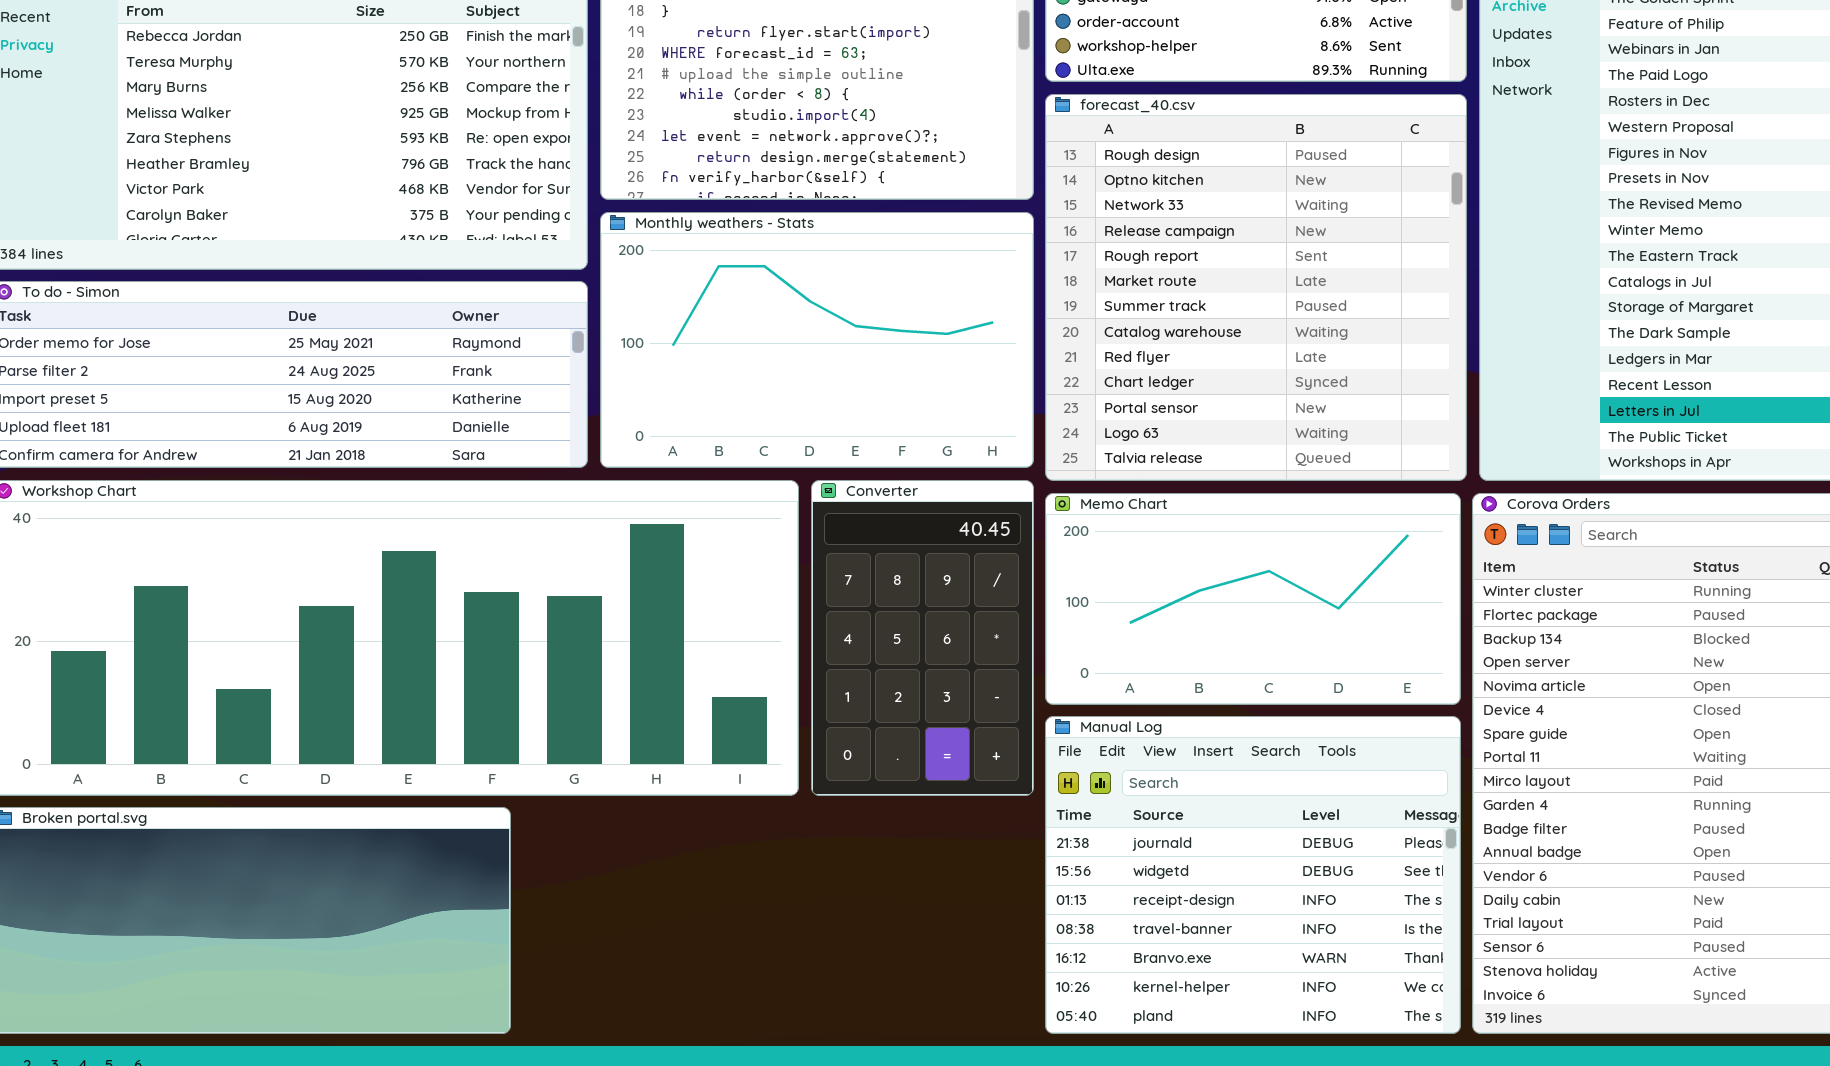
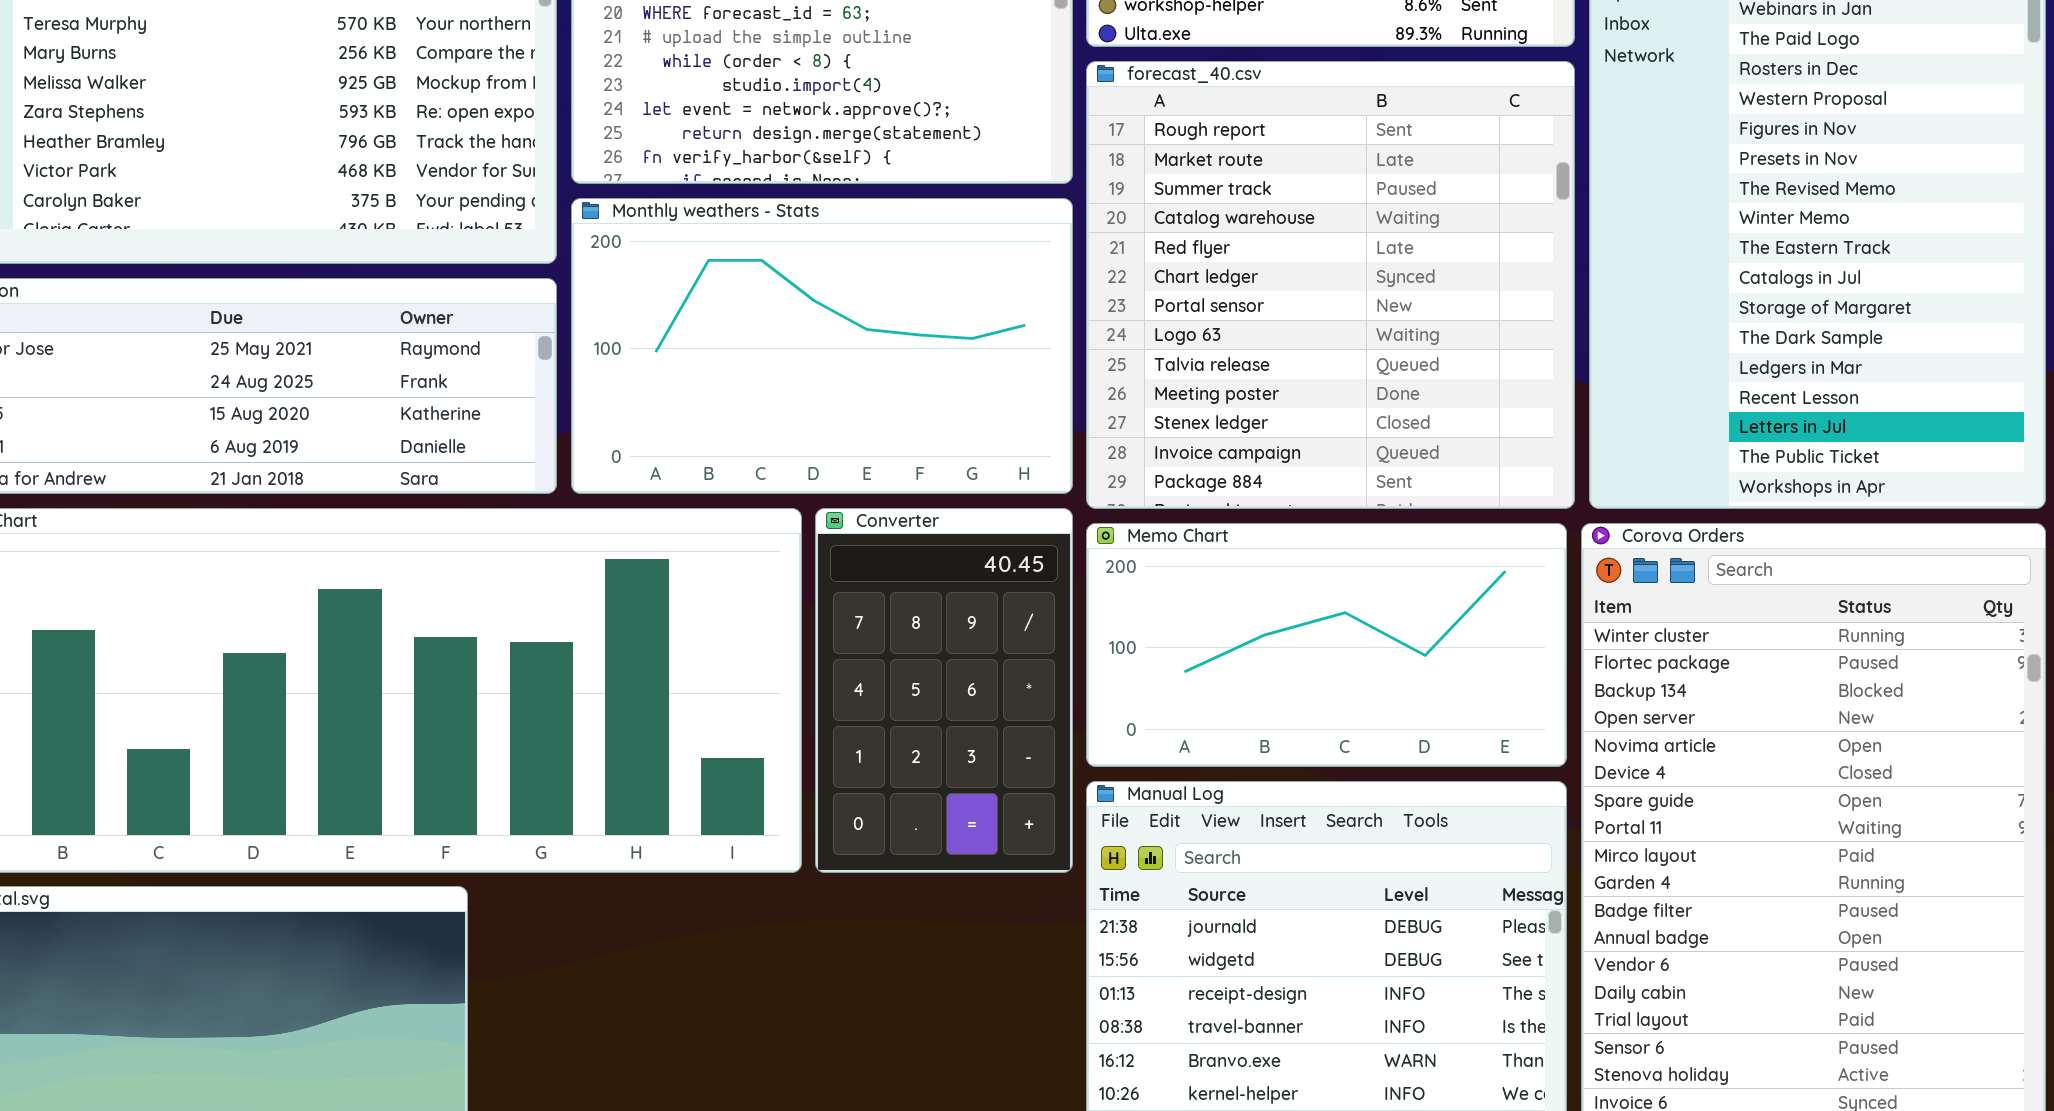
forecast_40.csv: [1045,94,1467,481] -> [1086,61,1575,509], scrolled down 4 rows

